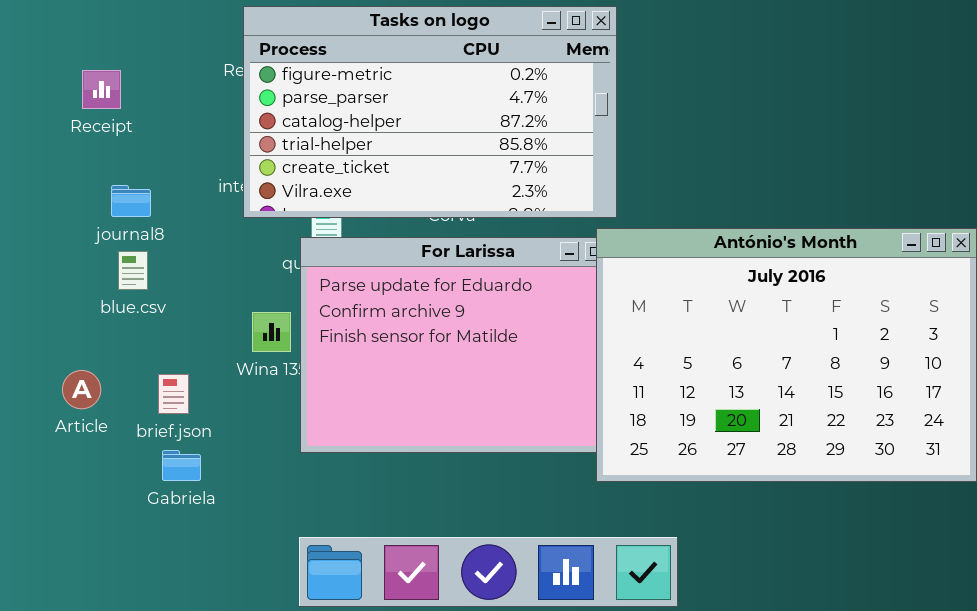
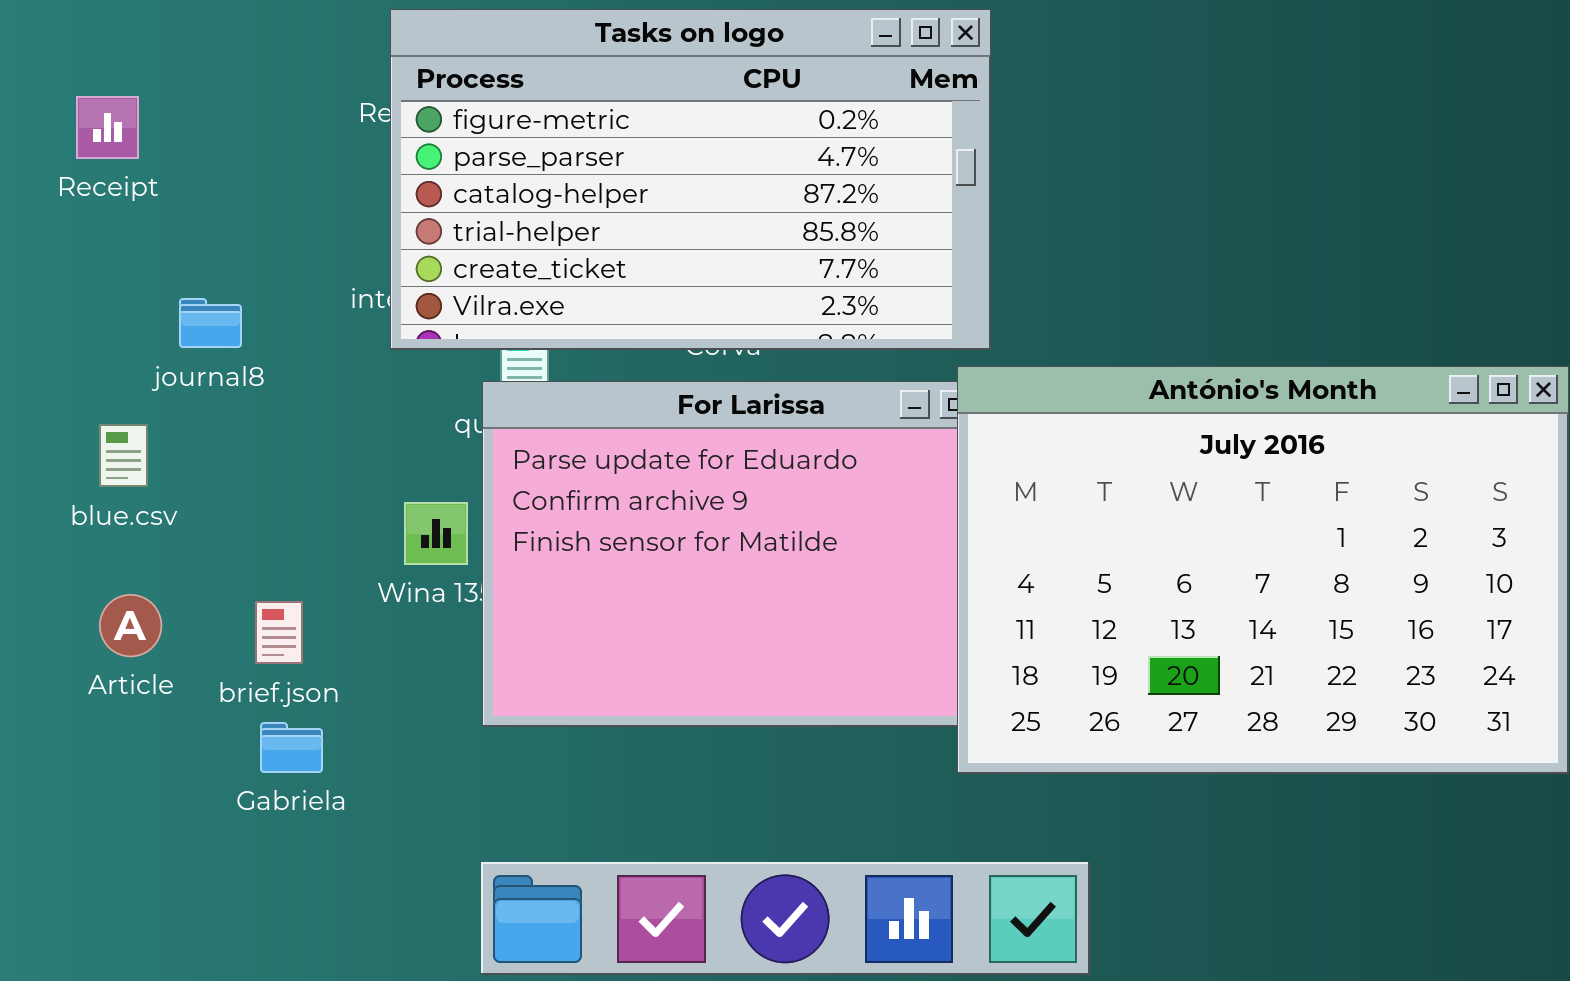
Receipt: [82,70,121,109] -> [76,96,139,159], moved
blue.csv: [118,251,148,290] -> [99,424,148,487], moved

